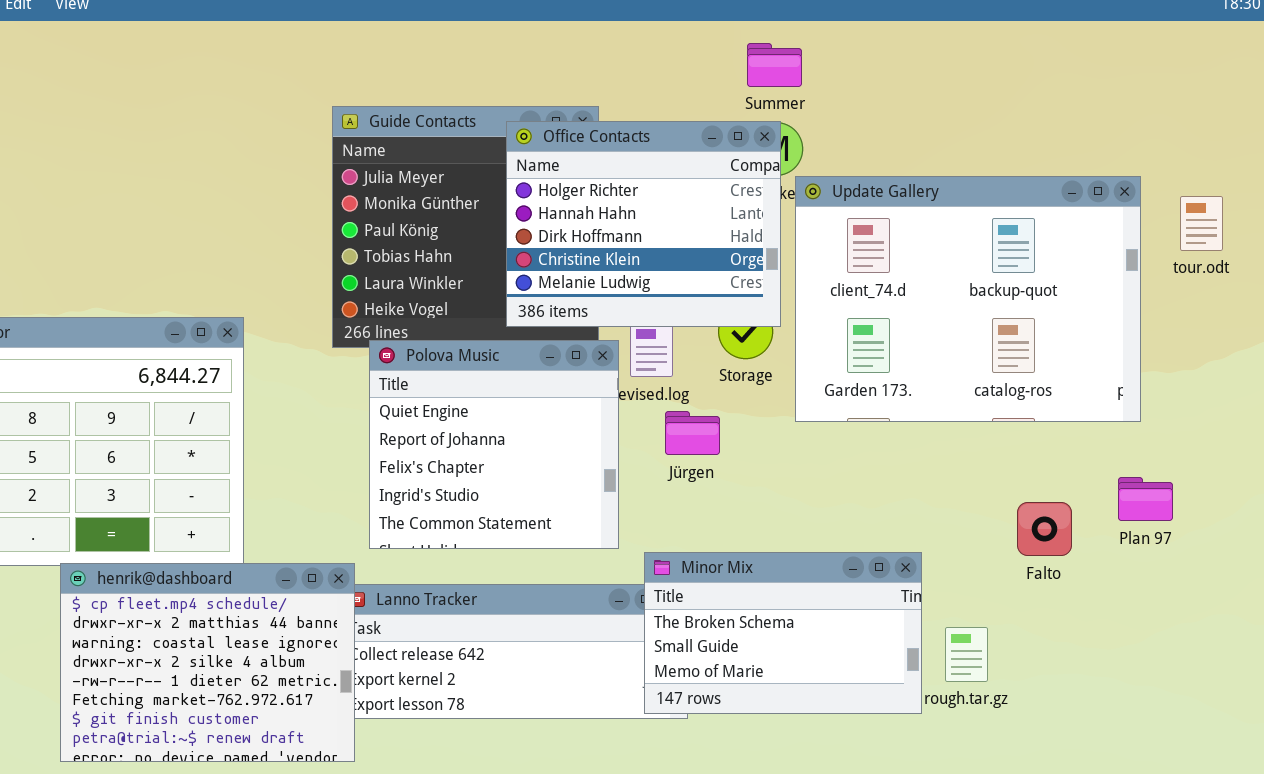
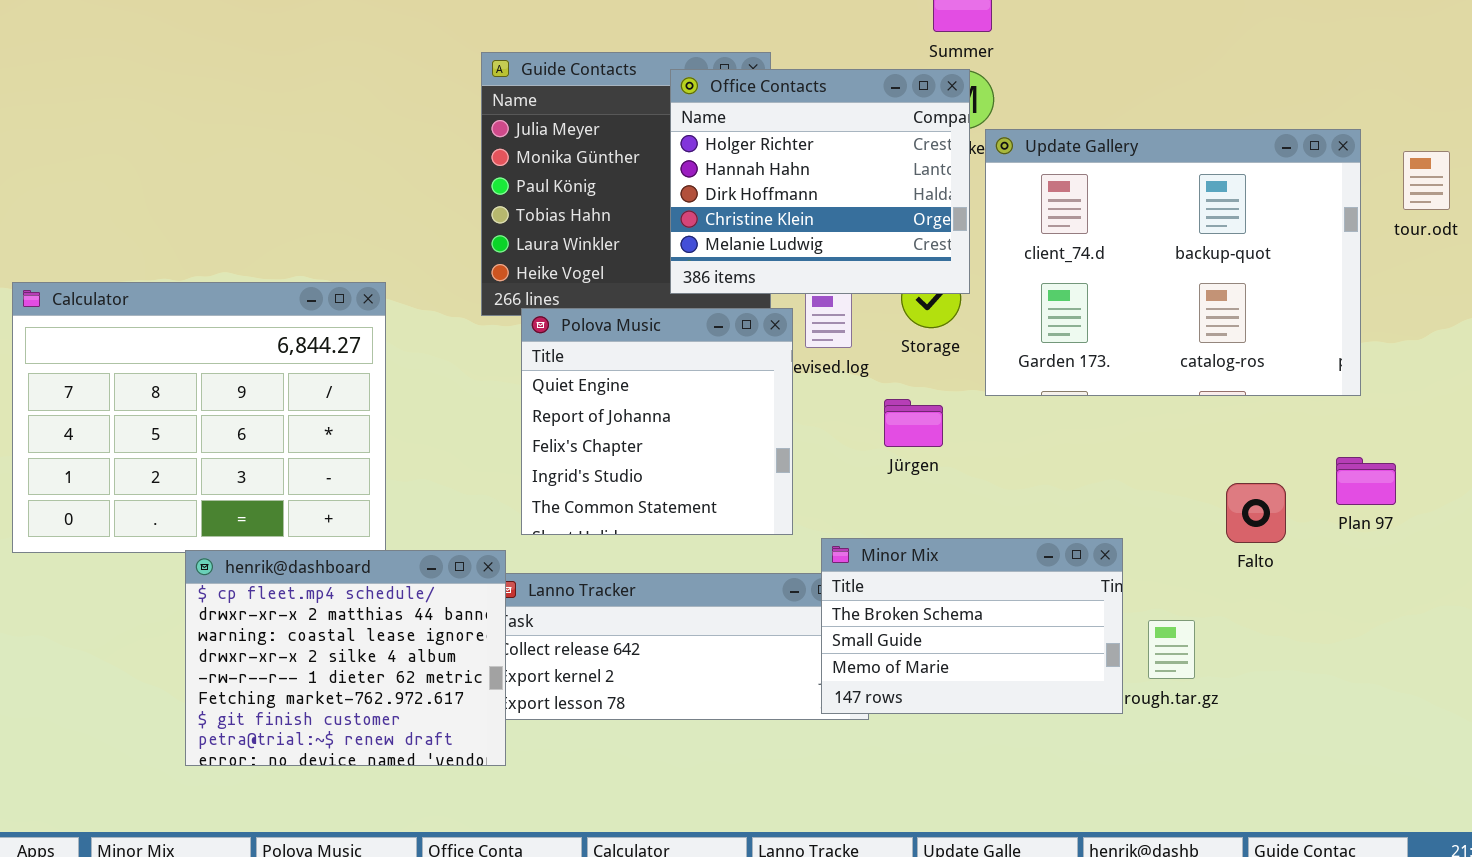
Jürgen: [665,411,720,455] -> [884,399,943,447], moved

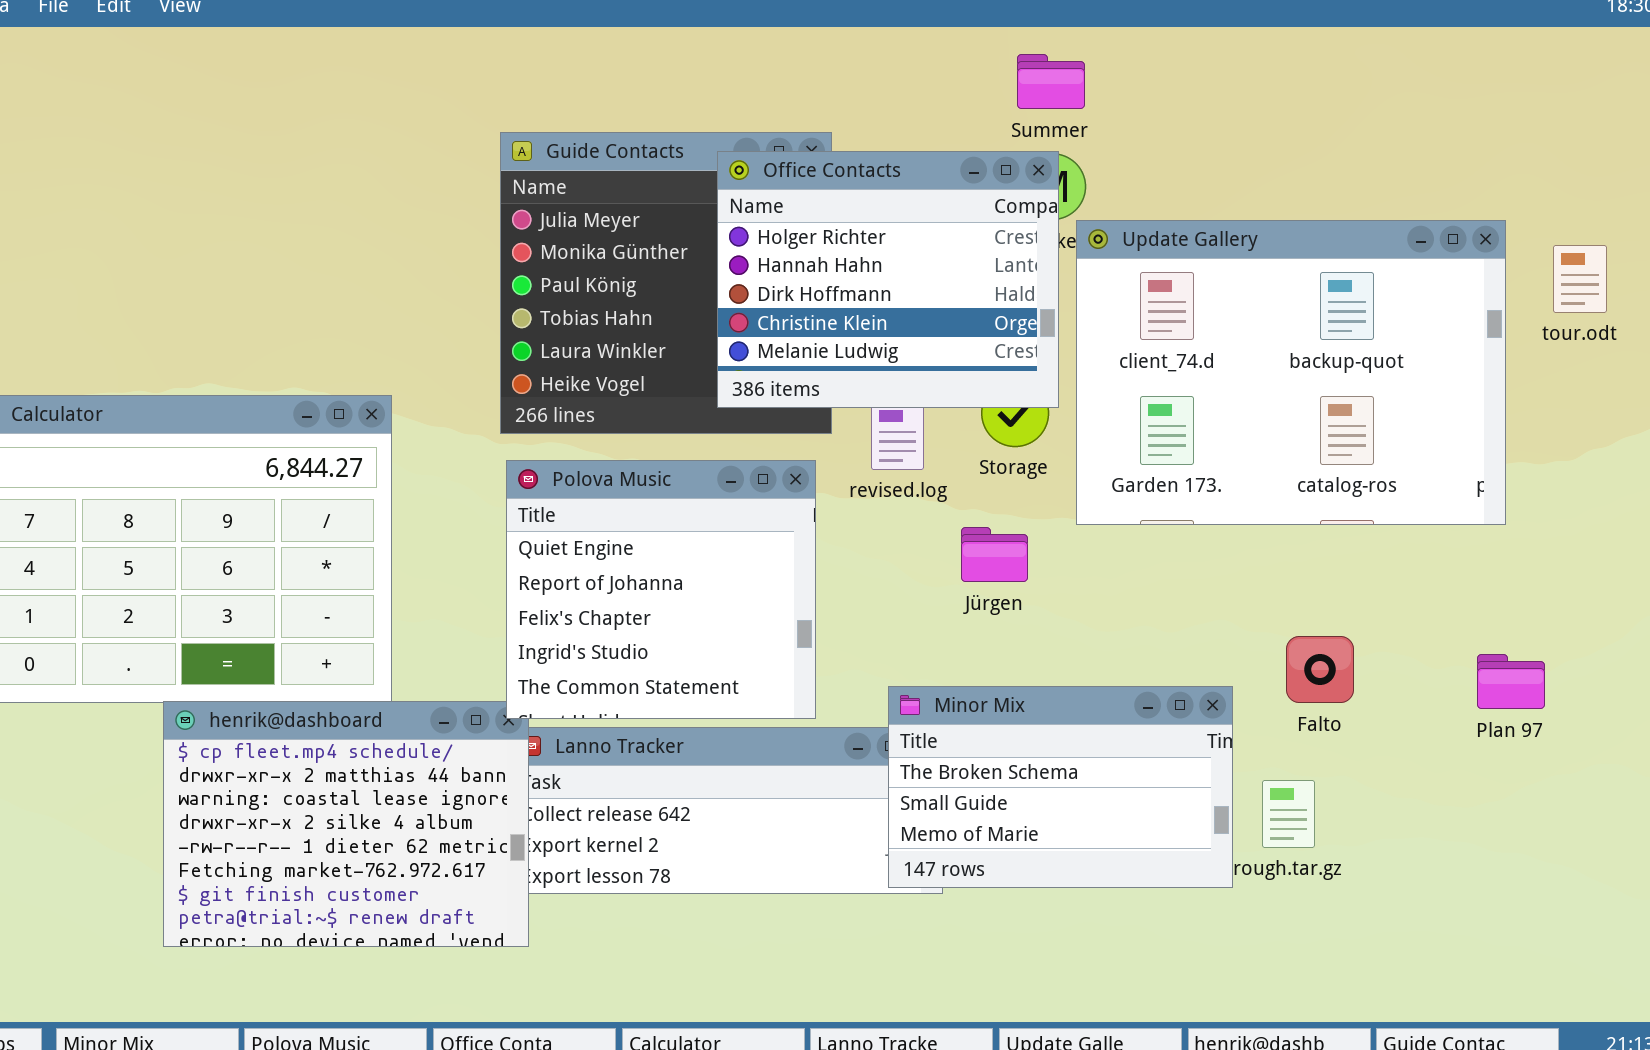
Polova Music: [521,308,793,535] -> [506,460,816,719], moved
Plan 97: [1336,457,1396,505] -> [1477,654,1545,709], moved
Falto: [1226,483,1286,543] -> [1286,636,1354,703], moved

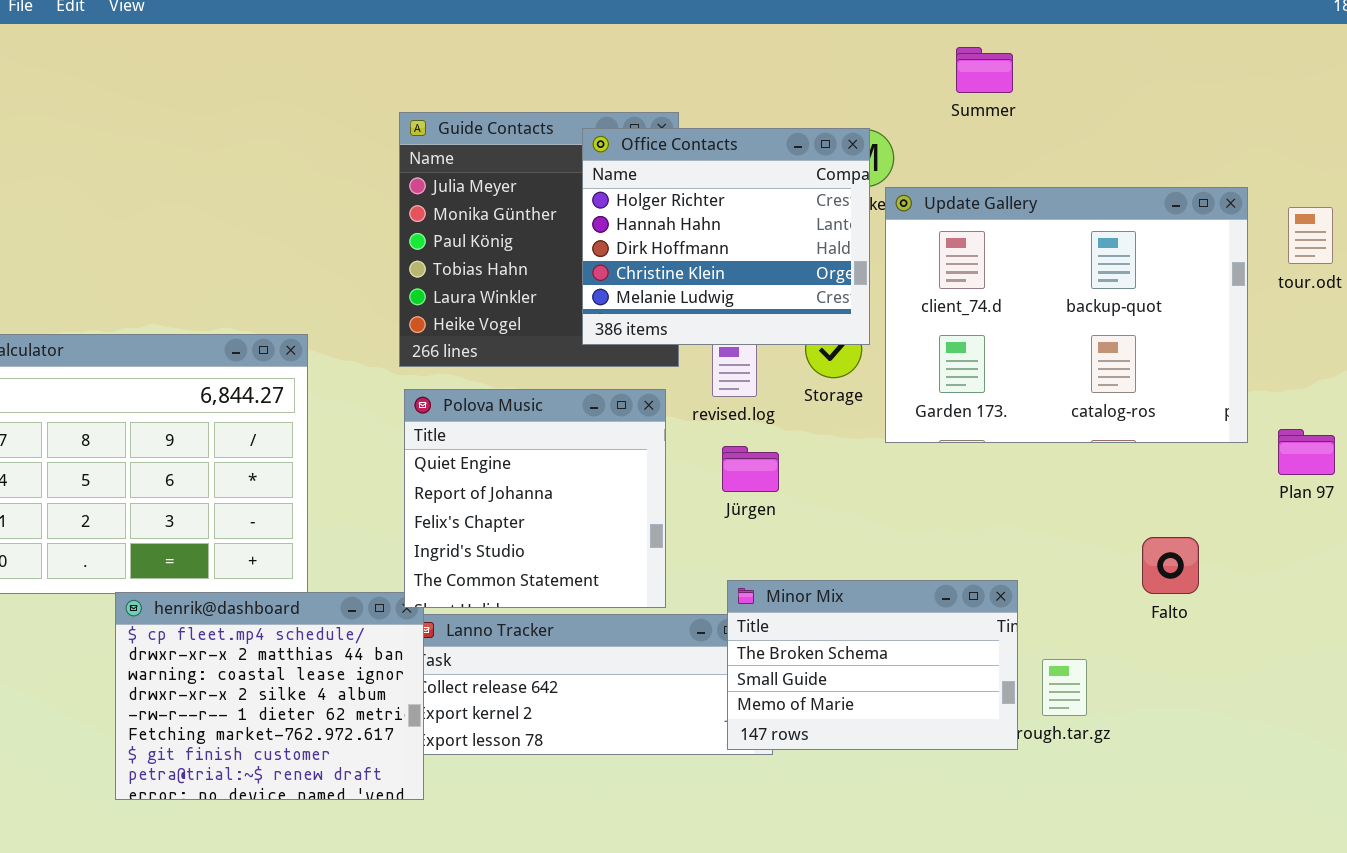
Summer: [1017,54,1085,109] -> [956,47,1013,93], moved
Jürgen: [961,527,1028,582] -> [722,446,779,492], moved
Falto: [1286,636,1354,703] -> [1142,537,1199,594], moved
Plan 97: [1477,654,1545,709] -> [1278,429,1335,475], moved

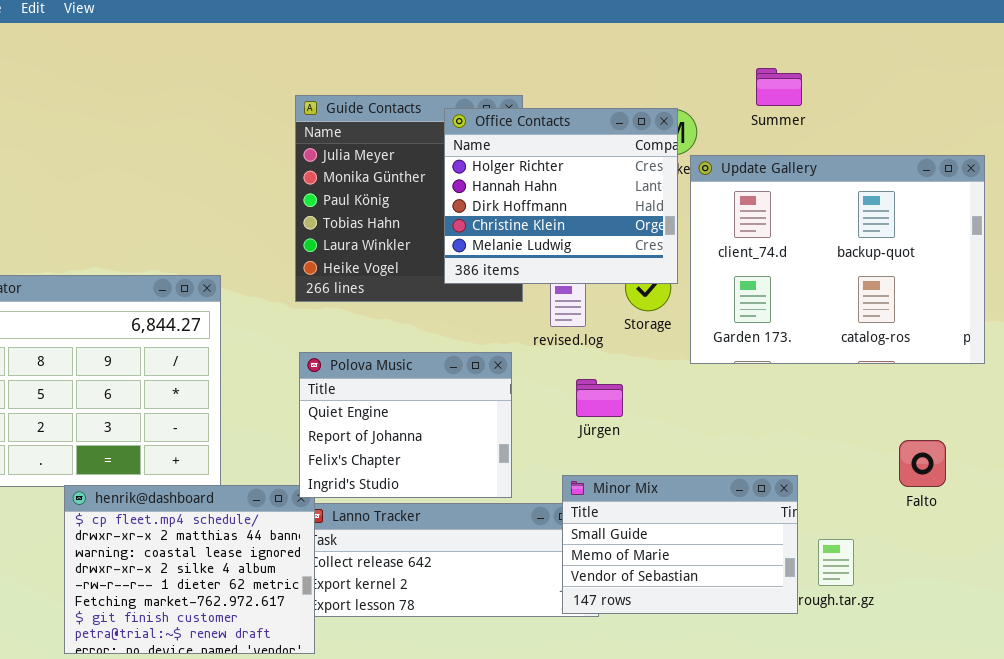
Summer: [956,47,1013,93] -> [756,68,802,106], moved
Polova Music: [404,389,666,608] -> [299,352,512,498], resized
Jürgen: [722,446,779,492] -> [576,379,623,417], moved
Minor Mix: [727,580,1018,750] -> [562,475,798,614], scrolled down 1 row

